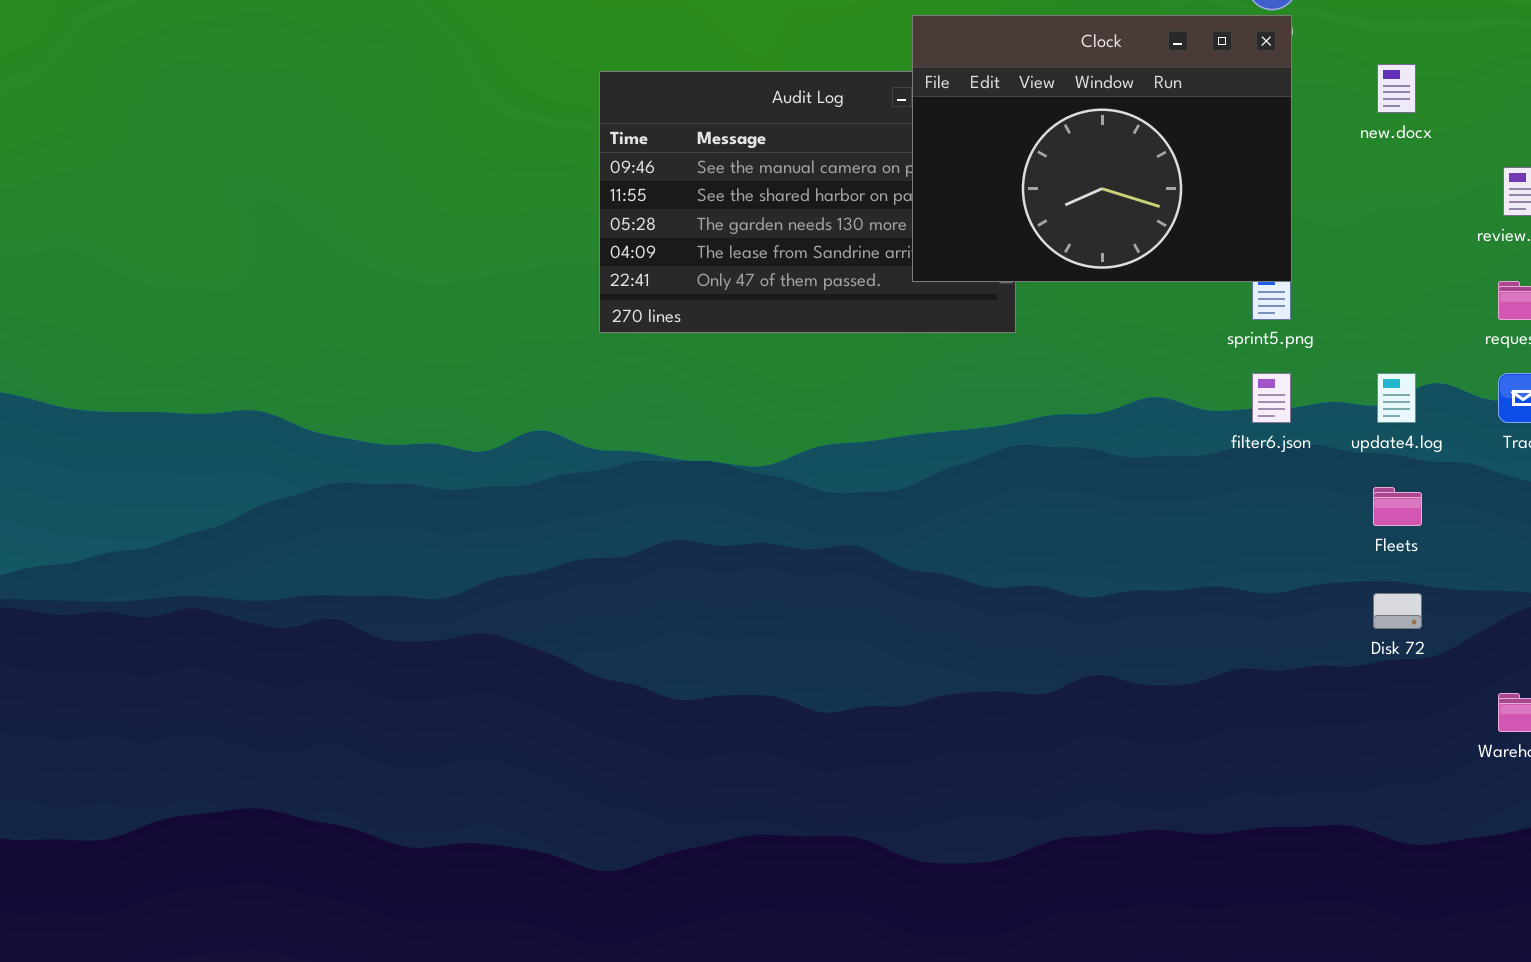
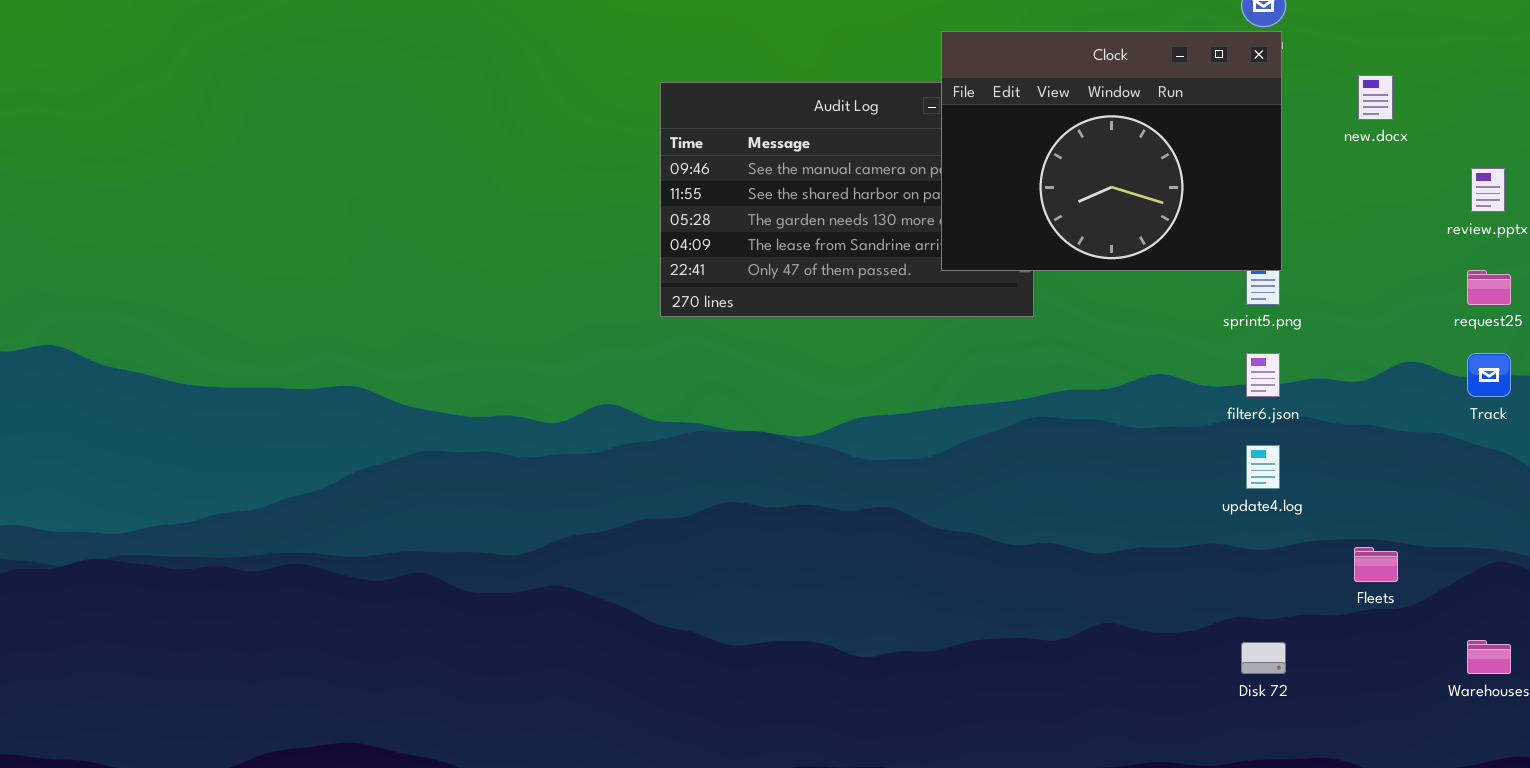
update4.log: [1377,373,1416,423] -> [1246,445,1280,489], moved
Fleets: [1373,487,1422,526] -> [1354,547,1398,582], moved
Disk 72: [1373,593,1422,629] -> [1241,642,1286,674], moved

